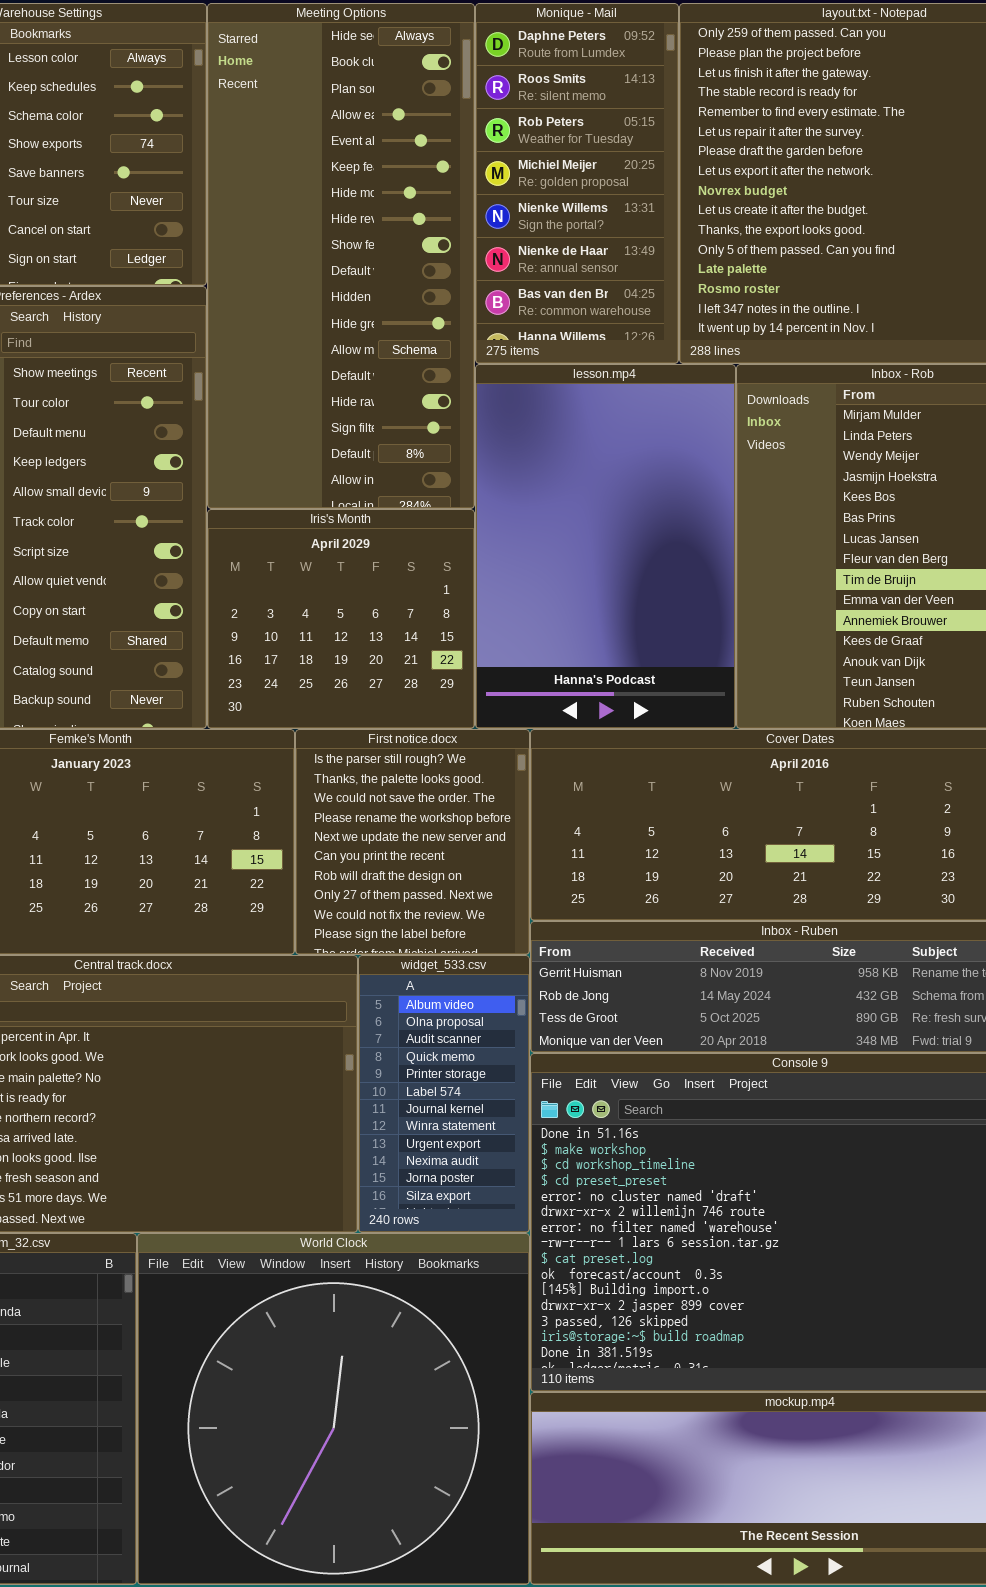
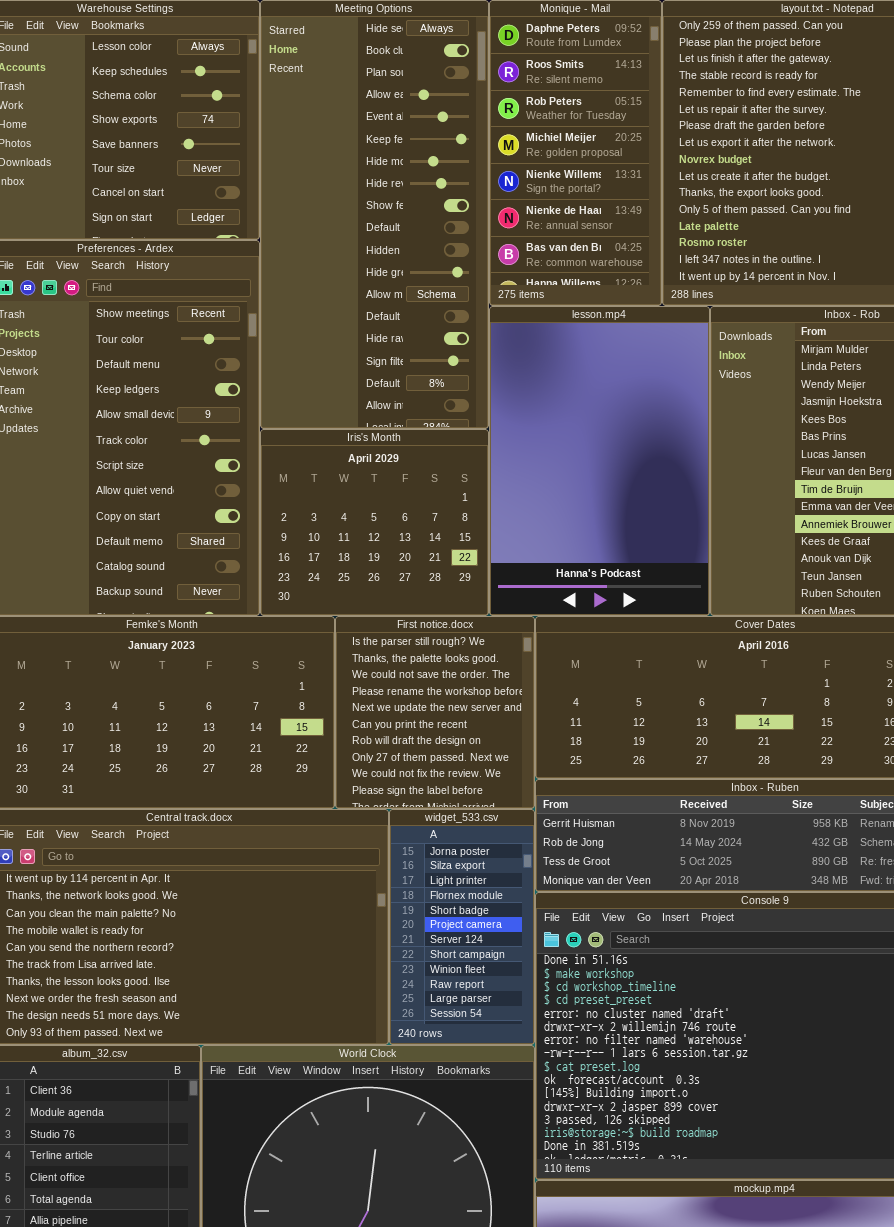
widget_533.csv: [358,955,530,1233] -> [389,809,535,1045], scrolled down 10 rows

